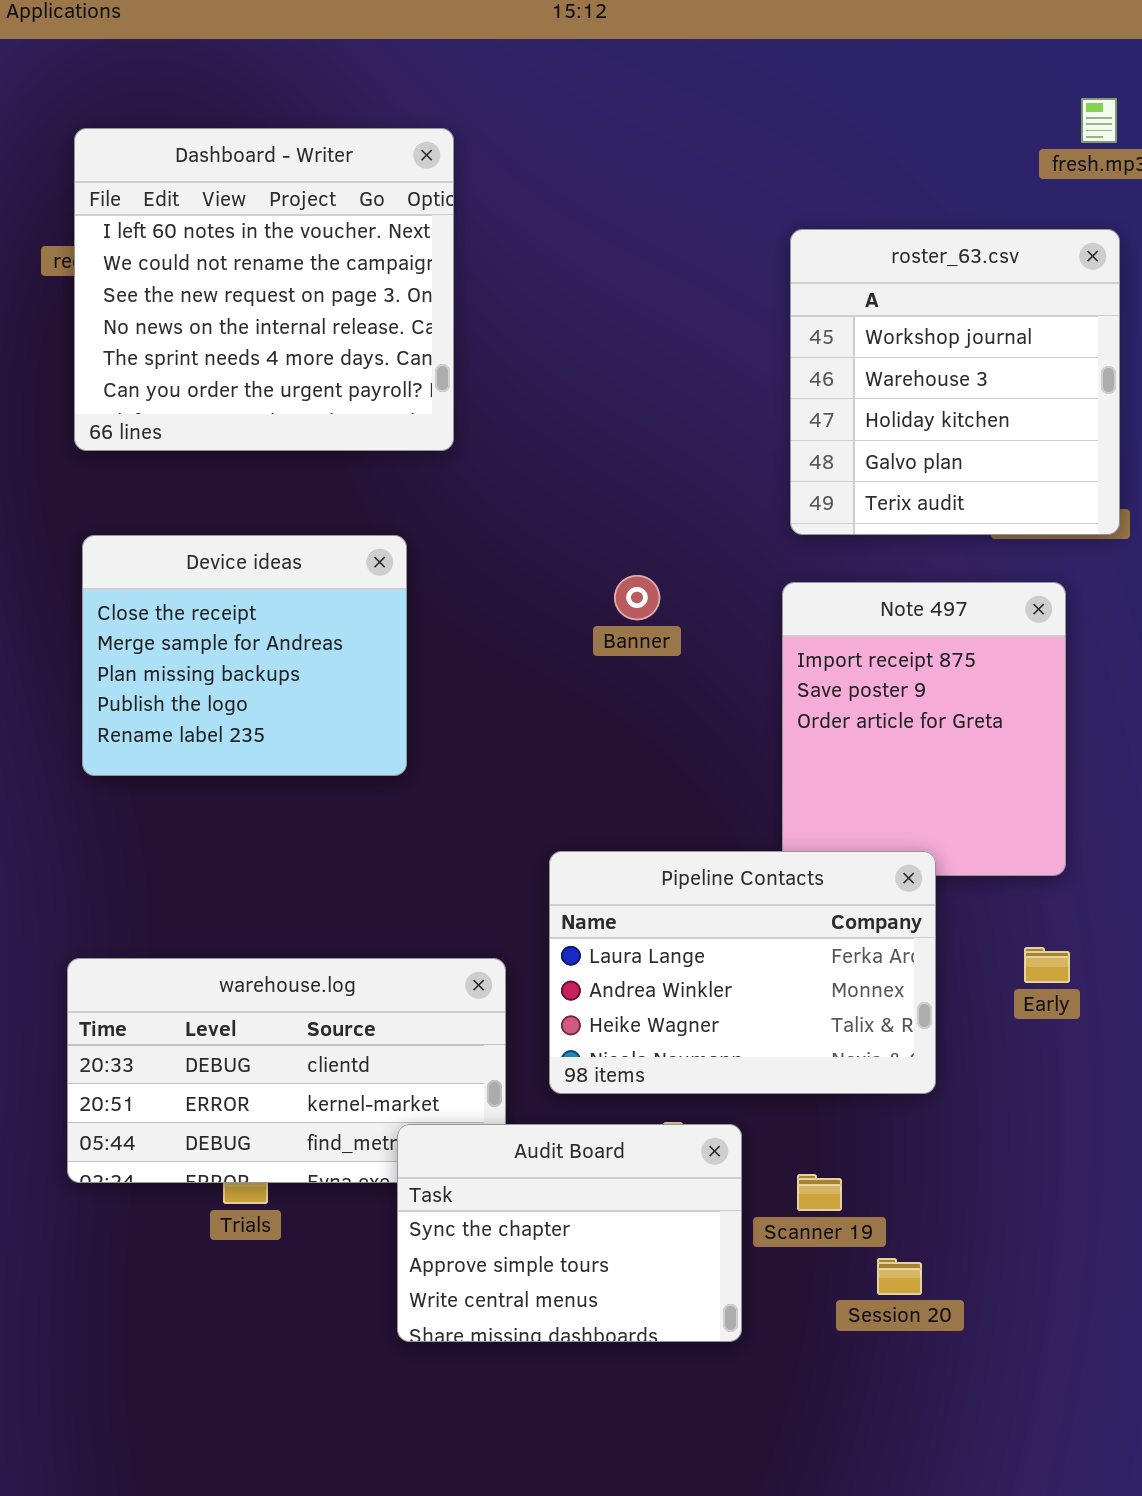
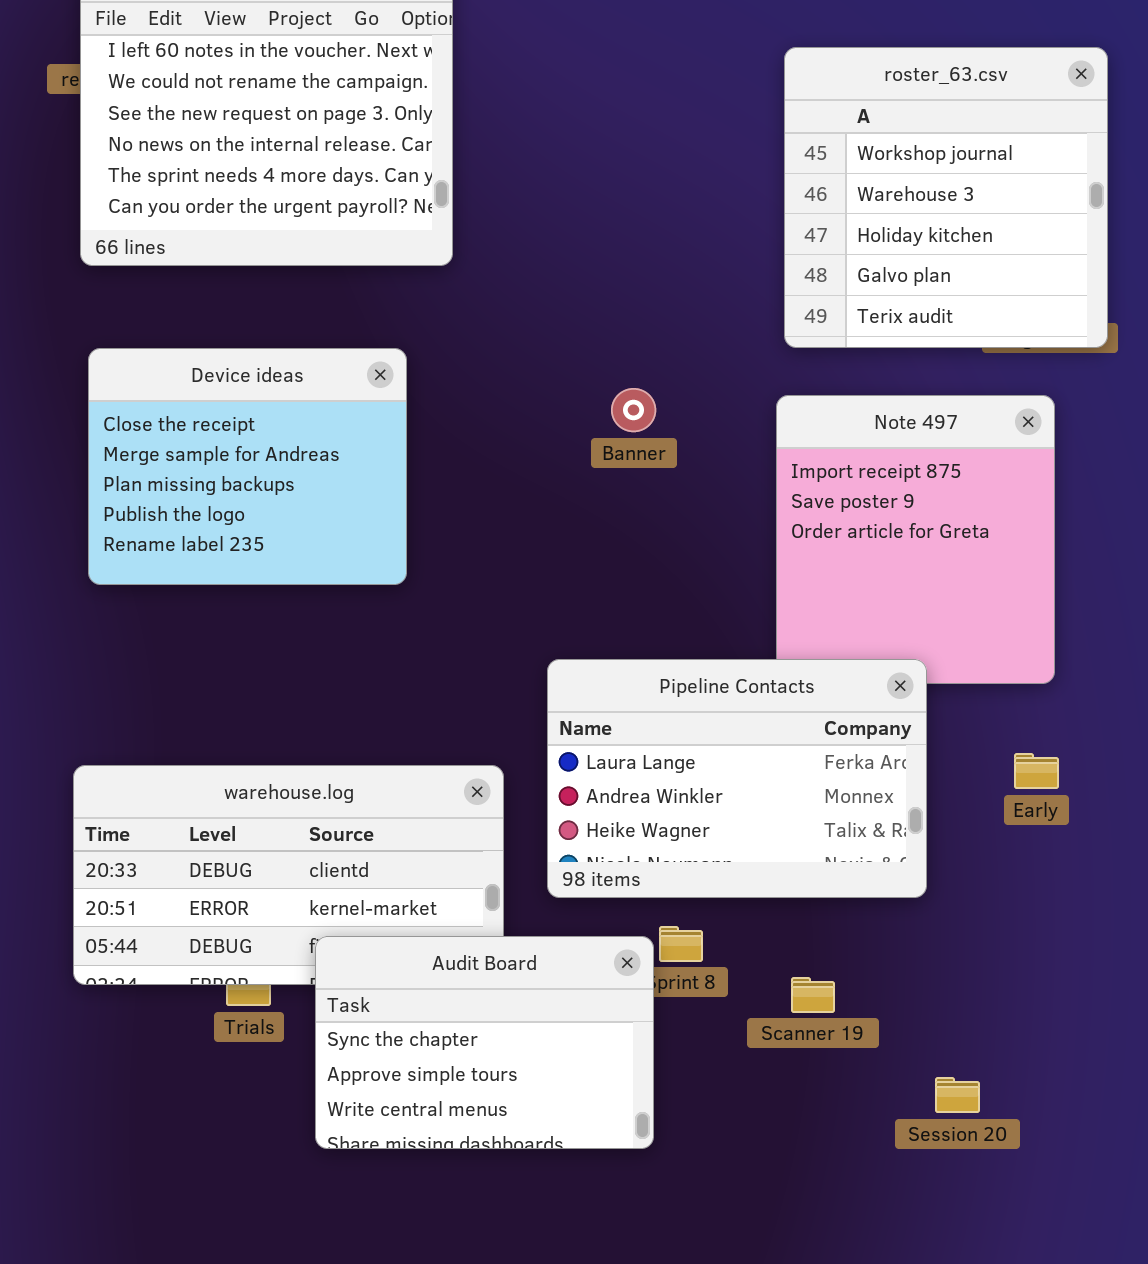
Audit Board: [397,1124,742,1342] -> [315,936,654,1149], moved
Session 20: [877,1258,922,1295] -> [935,1077,980,1113], moved

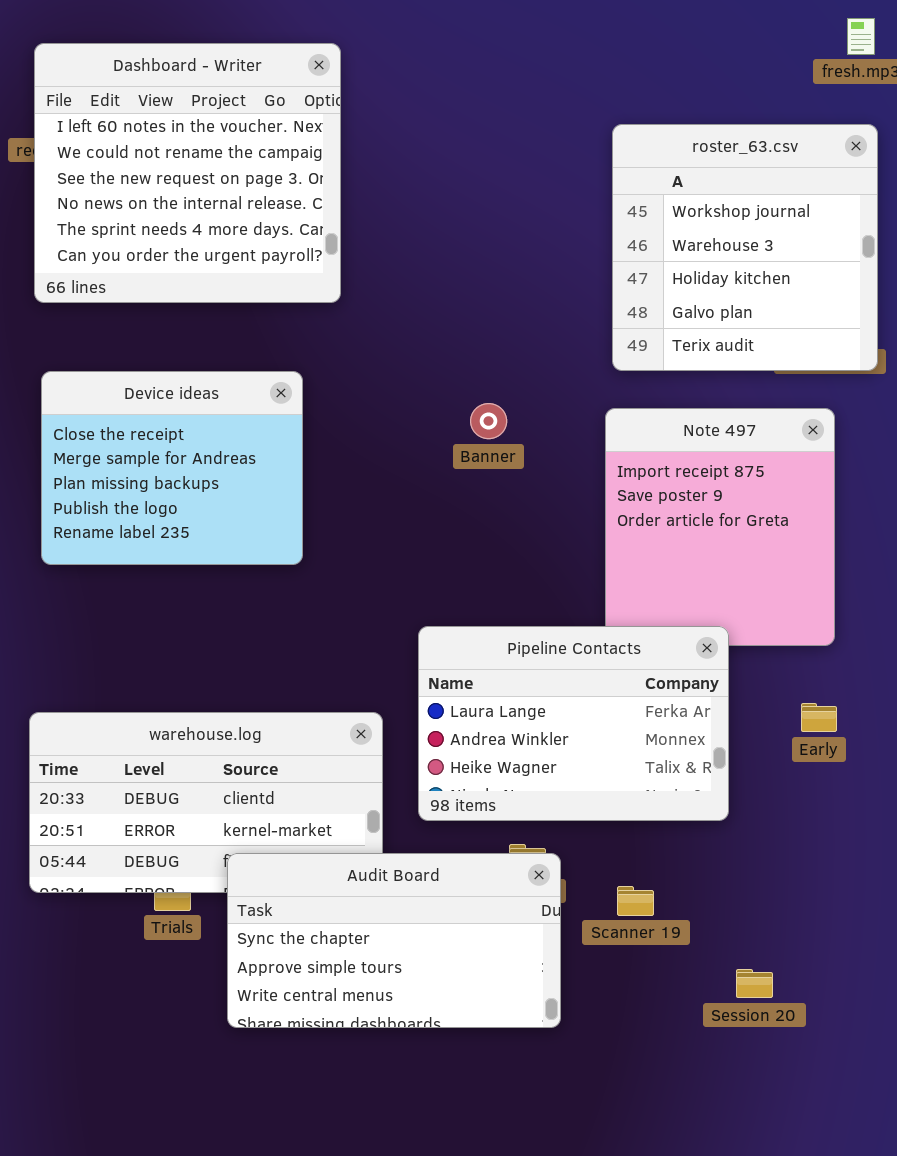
Audit Board: [315,936,654,1149] -> [227,853,561,1028], resized

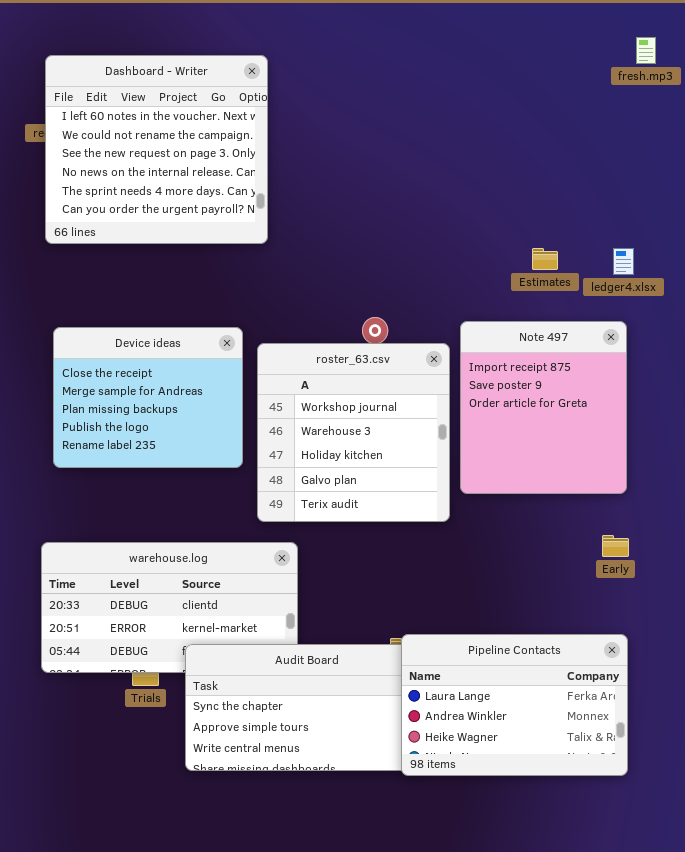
roster_63.csv: [612,124,878,371] -> [257,343,450,522], moved
Device ideas: [41,371,303,565] -> [53,327,243,468], moved
Pipeline Contacts: [418,626,729,821] -> [401,634,628,776], moved

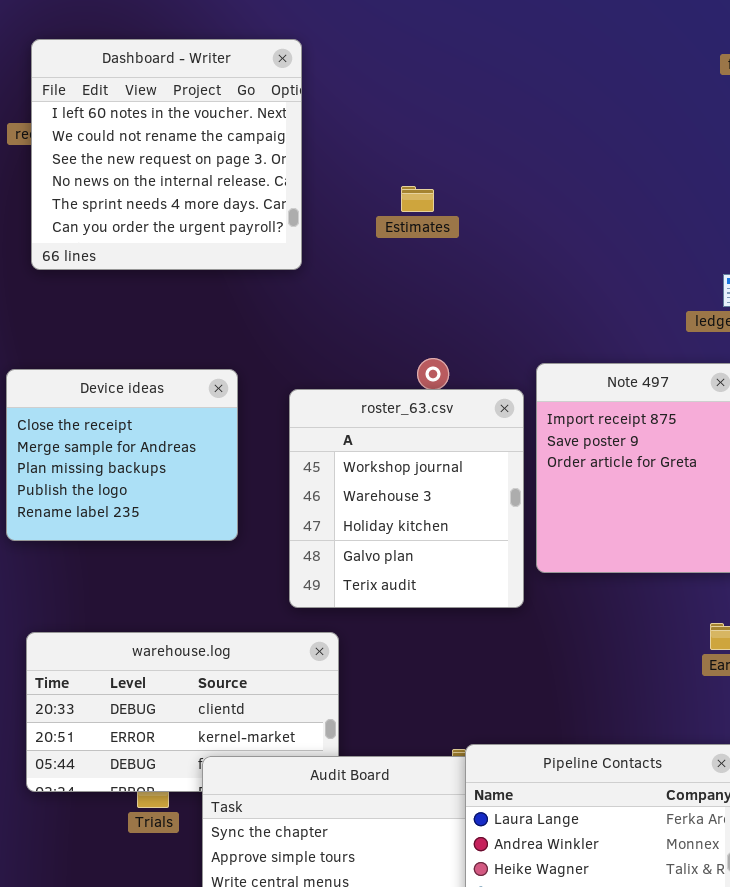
Estimates: [532,248,558,270] -> [401,186,434,212], moved
Device ideas: [53,327,243,468] -> [6,369,238,541], moved

